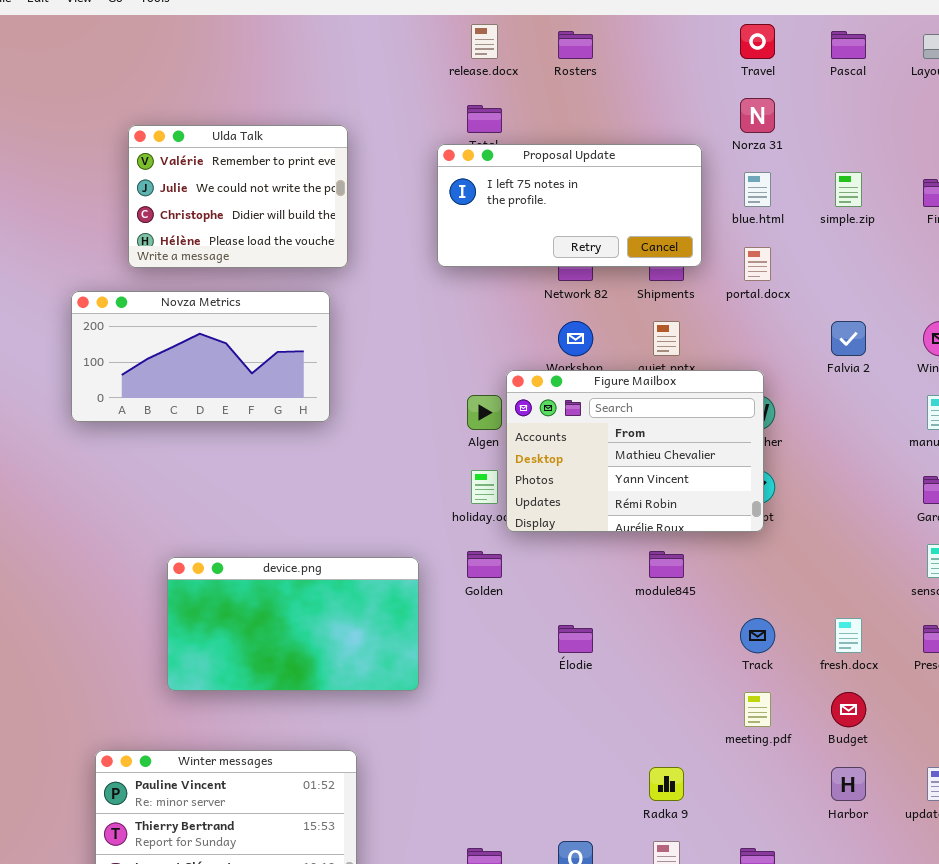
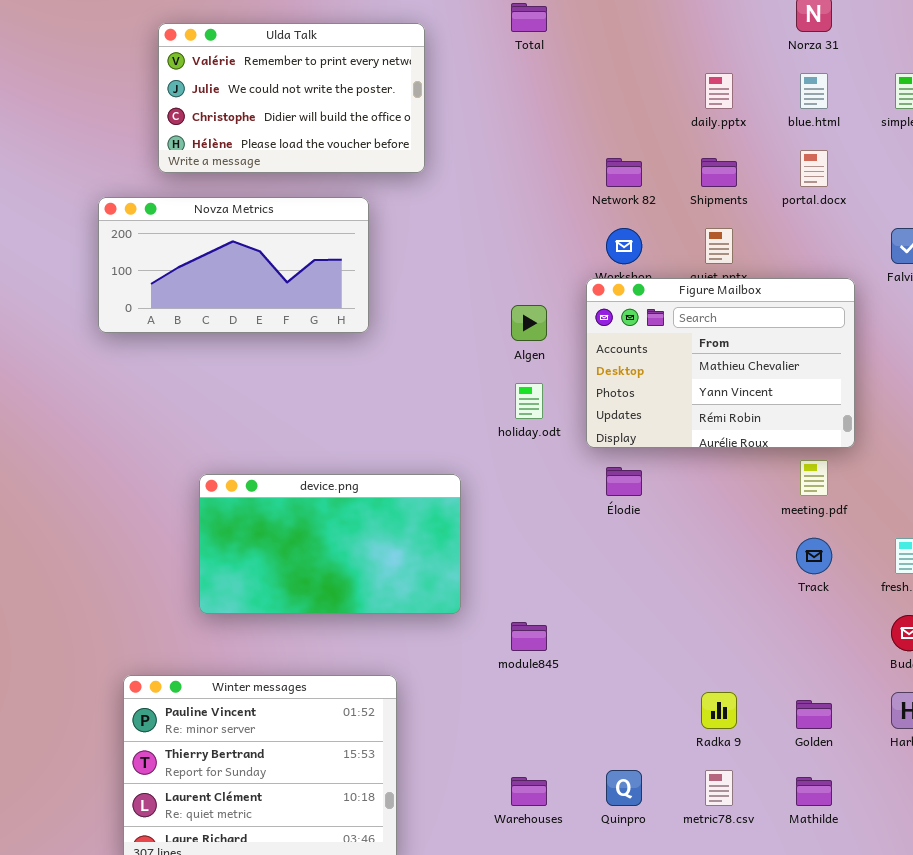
Ulda Talk: [128,125,348,268] -> [158,23,425,173], resized
Proposal Update: [437,144,702,267] -> none, closed
Figure Mailbox: [506,370,764,532] -> [586,278,855,448], moved
Golden: [467,551,502,578] -> [796,700,832,729], moved
module845: [649,551,684,578] -> [511,622,547,651], moved
Élodie: [558,625,593,653] -> [606,467,642,496], moved
meeting.pdf: [744,692,771,727] -> [800,460,828,496], moved

